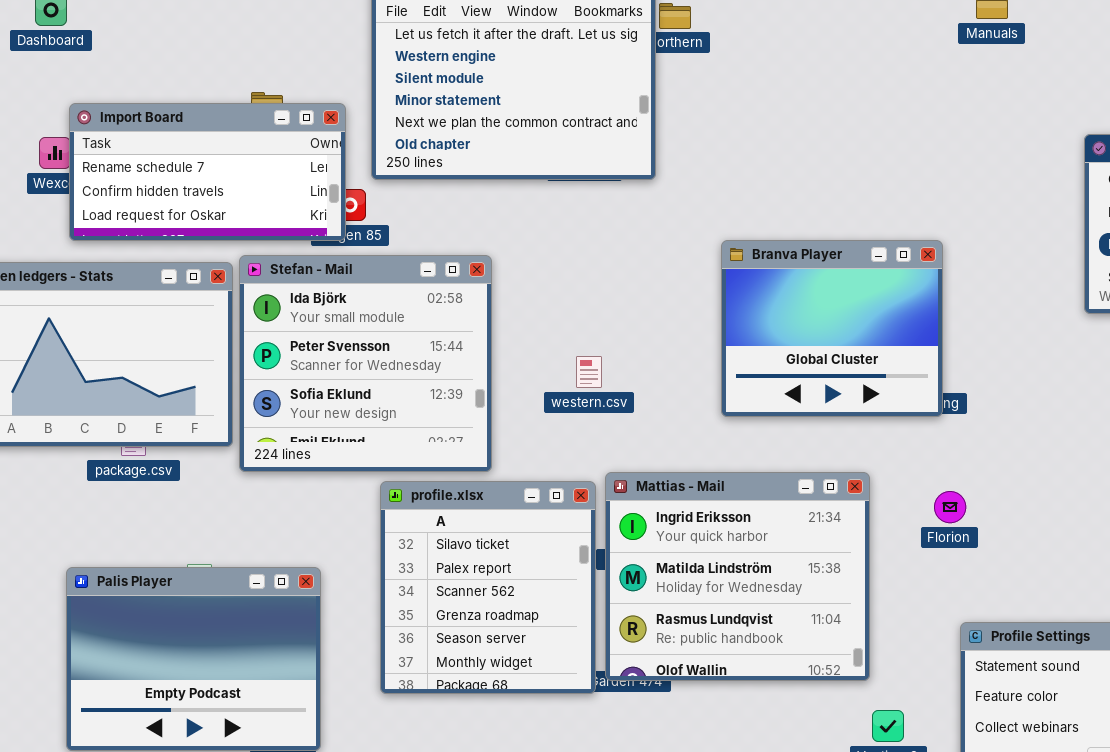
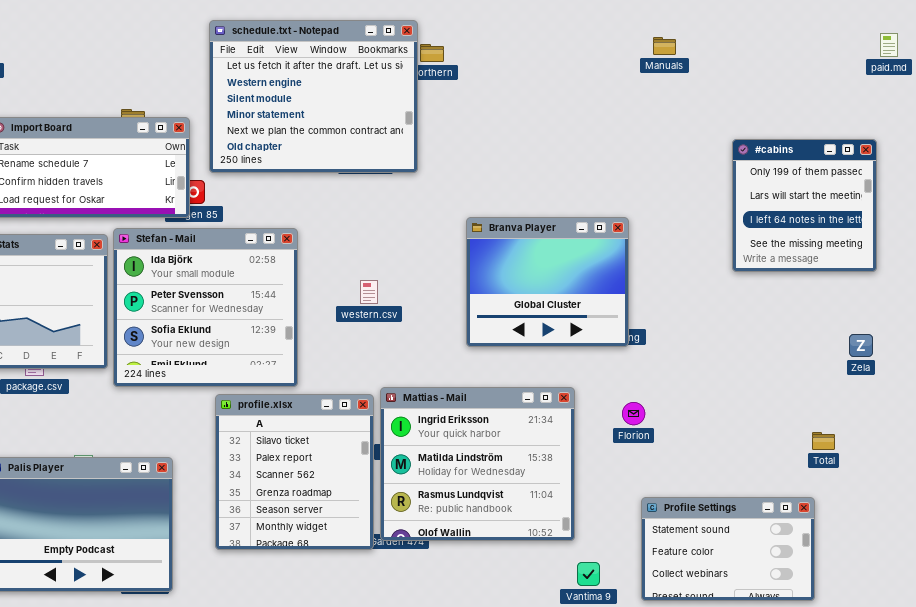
western.csv: [576,356,602,388] -> [360,280,378,304], moved

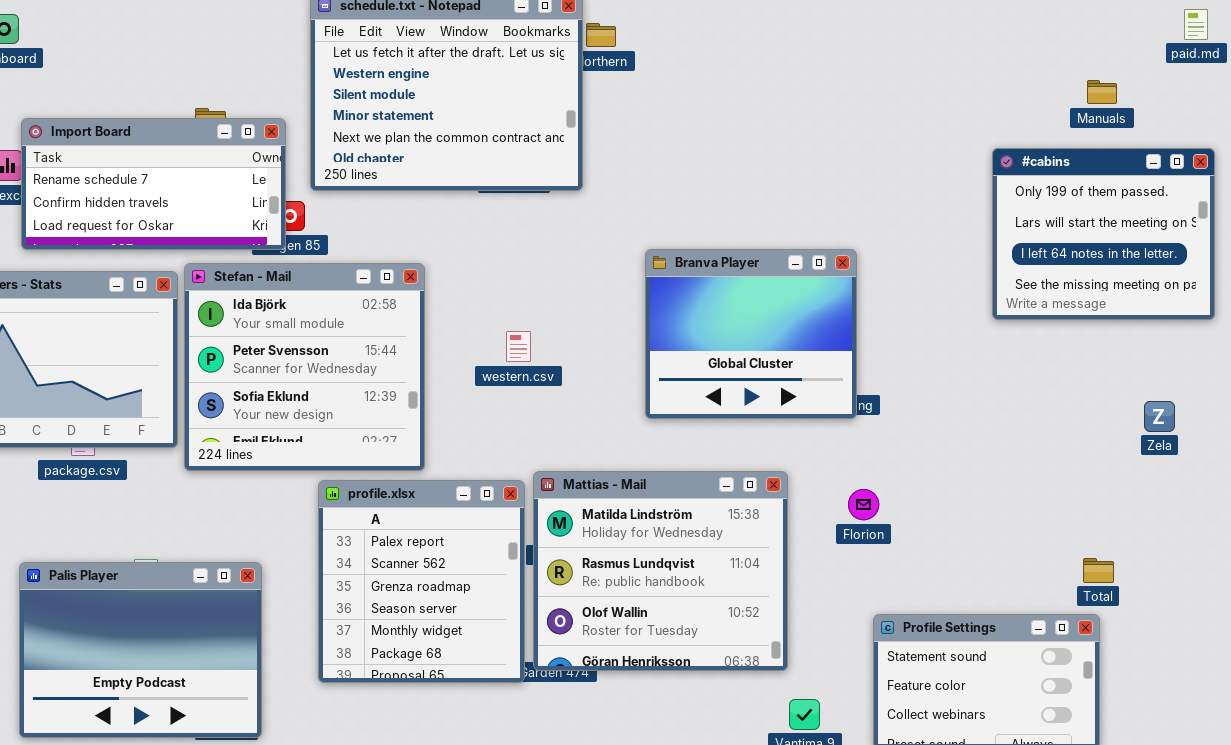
Manuals: [653,37,676,55] -> [1087,80,1117,104], moved
#cabins: [732,139,877,272] -> [992,148,1215,320], resized
Mattias - Mail: [380,387,575,541] -> [533,471,788,671], scrolled down 1 row
profile.xlsx: [215,394,374,550] -> [318,480,525,683], scrolled down 1 row
Total: [812,432,835,450] -> [1083,558,1114,583], moved

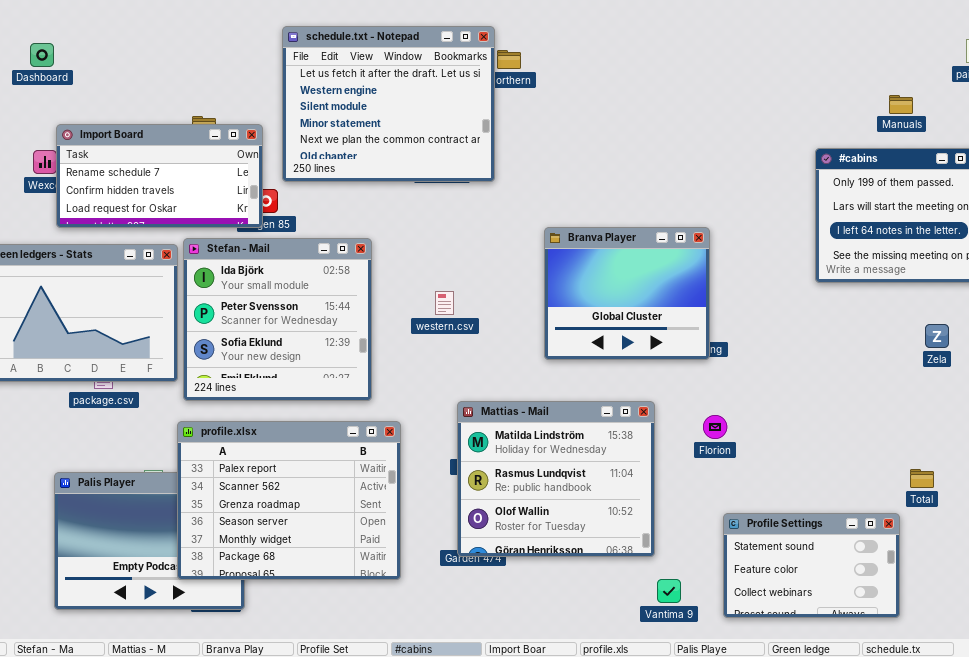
Zela: [1144,401,1175,432] -> [925,324,949,348], moved
profile.xlsx: [318,480,525,683] -> [177,421,401,580], moved, resized
Total: [1083,558,1114,583] -> [910,469,934,488], moved

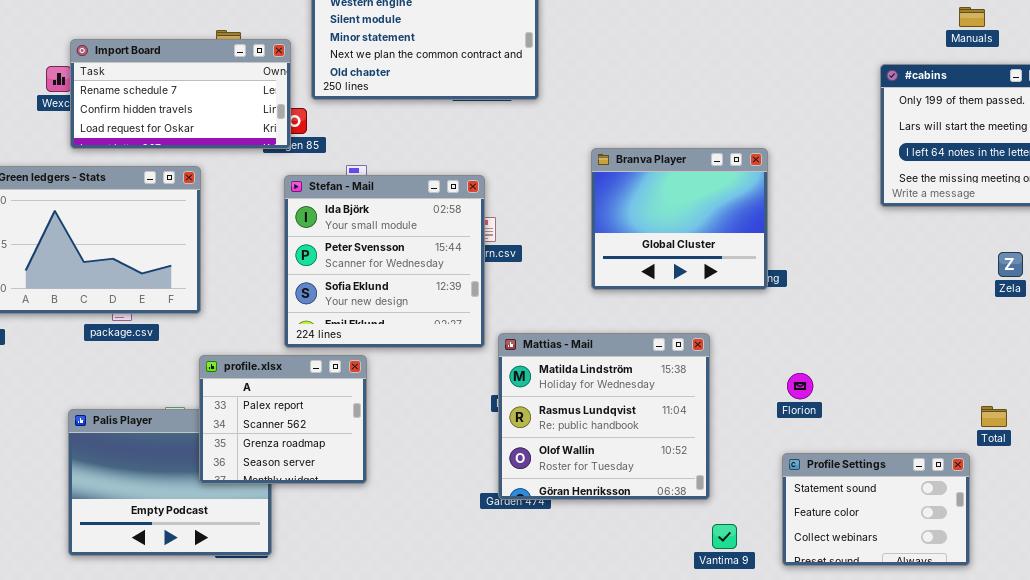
Stefan - Mail: [183,238,372,401] -> [284,175,485,348], moved
Florion: [703,415,727,439] -> [787,373,813,399], moved
profile.xlsx: [177,421,401,580] -> [199,355,367,484], resized

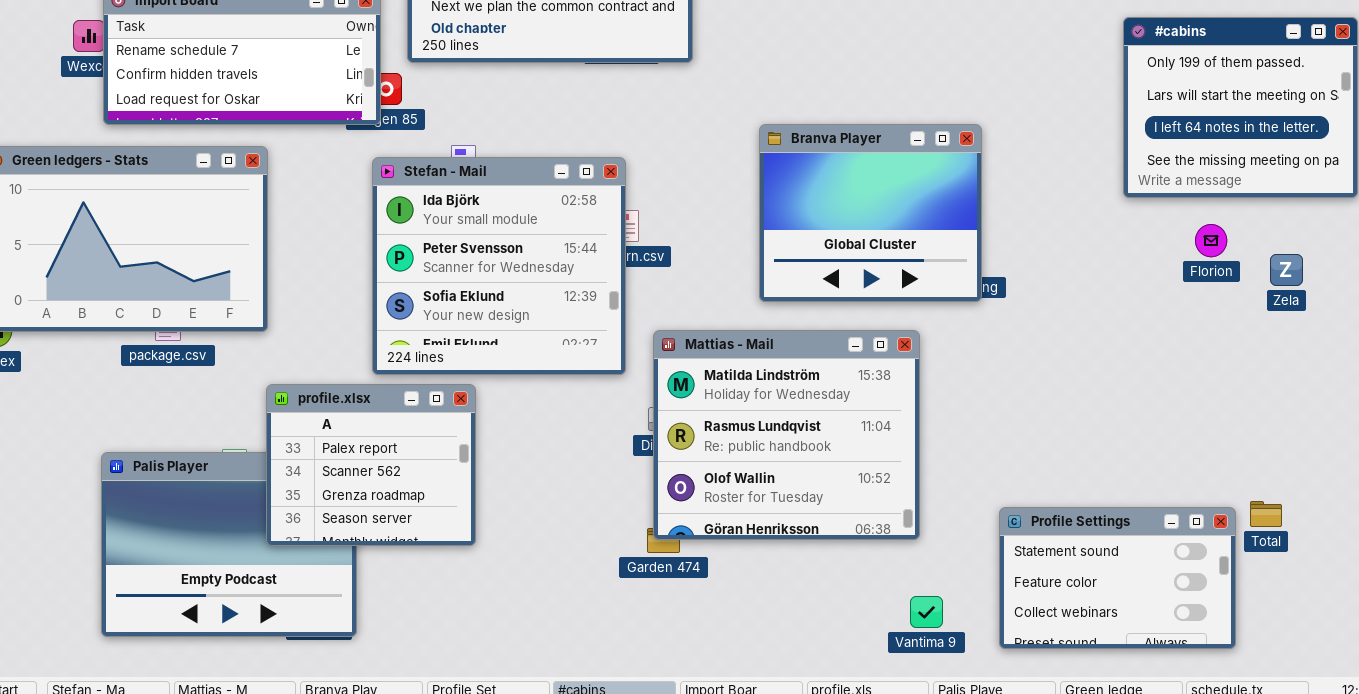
Mattias - Mail: [498,333,710,500] -> [653,330,920,540], moved
Florion: [787,373,813,399] -> [1195,224,1227,257], moved
Total: [981,406,1007,427] -> [1250,501,1282,527], moved

